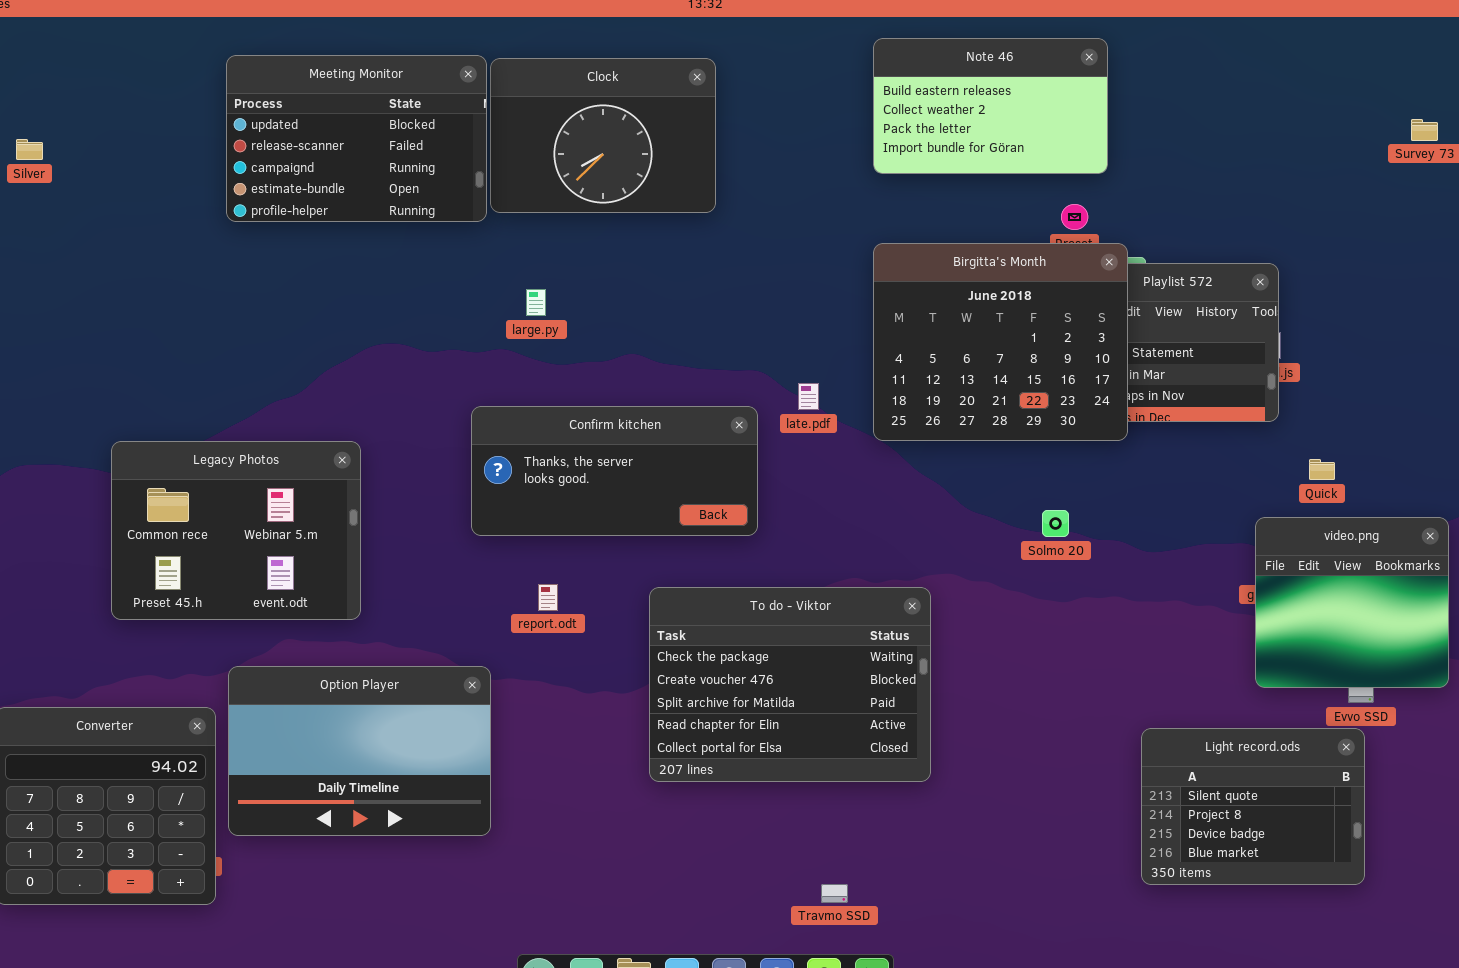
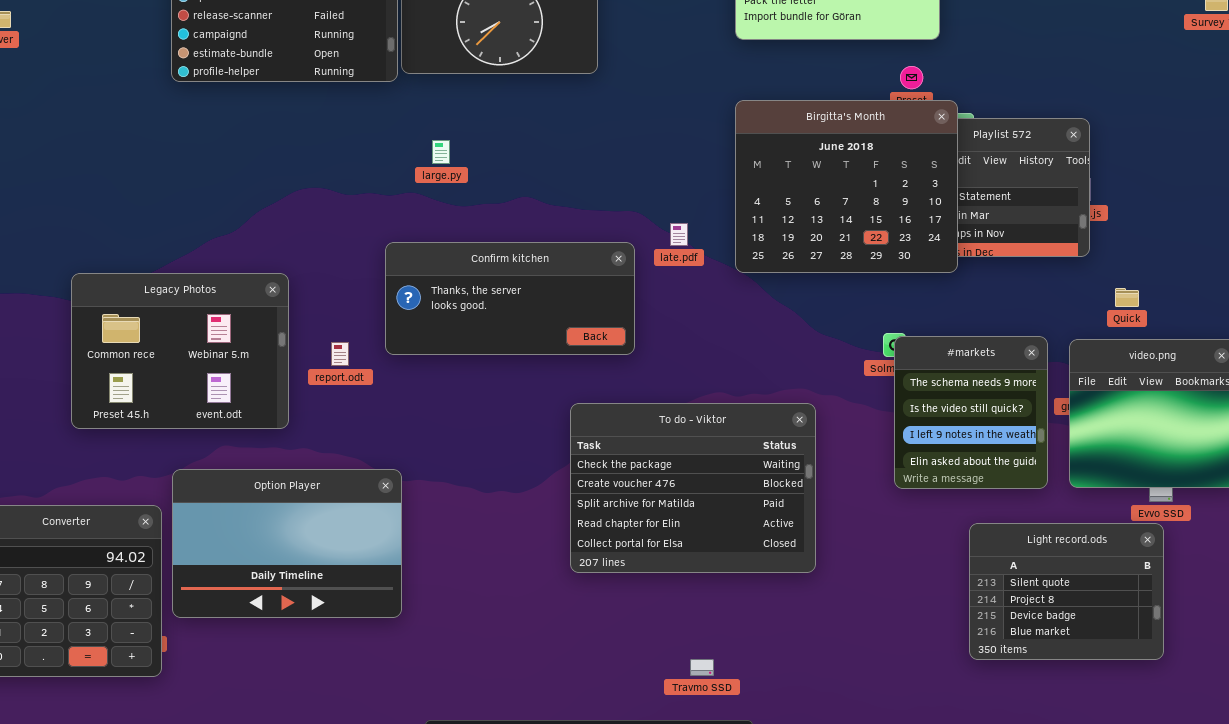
#markets: none -> [894,336,1048,489], opened
report.odt: [538,584,558,611] -> [331,342,349,366], moved
To do - Viktor: [649,587,931,782] -> [570,403,816,573], moved

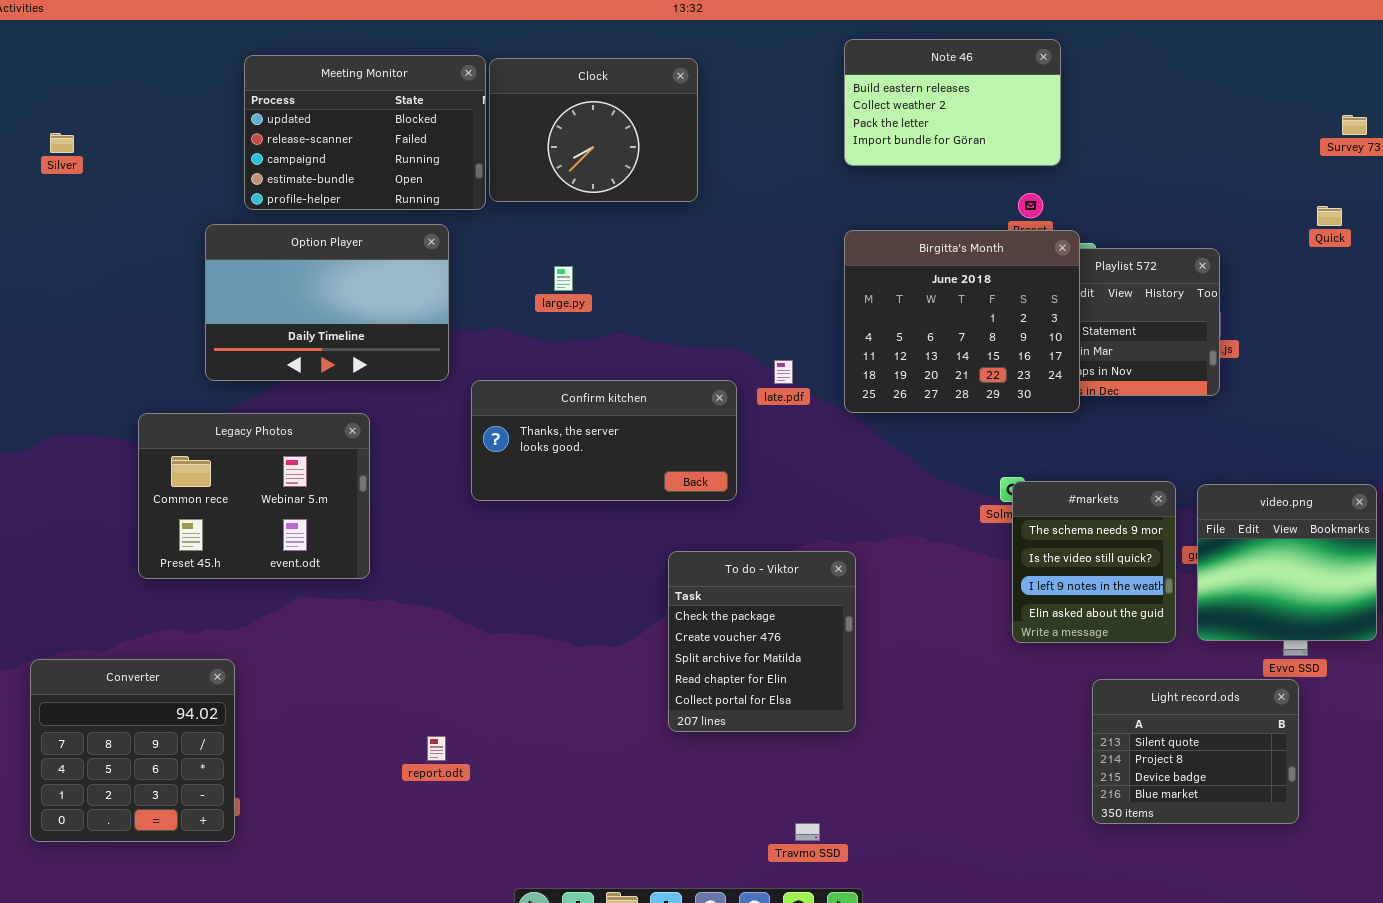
large.py: [432,140,450,164] -> [554,266,573,291], moved
Quick: [1115,288,1139,307] -> [1317,206,1342,226], moved
report.odt: [331,342,349,366] -> [427,736,446,761], moved
To do - Viktor: [570,403,816,573] -> [668,551,856,732], resized
Option Player: [172,469,402,618] -> [205,224,449,381], moved

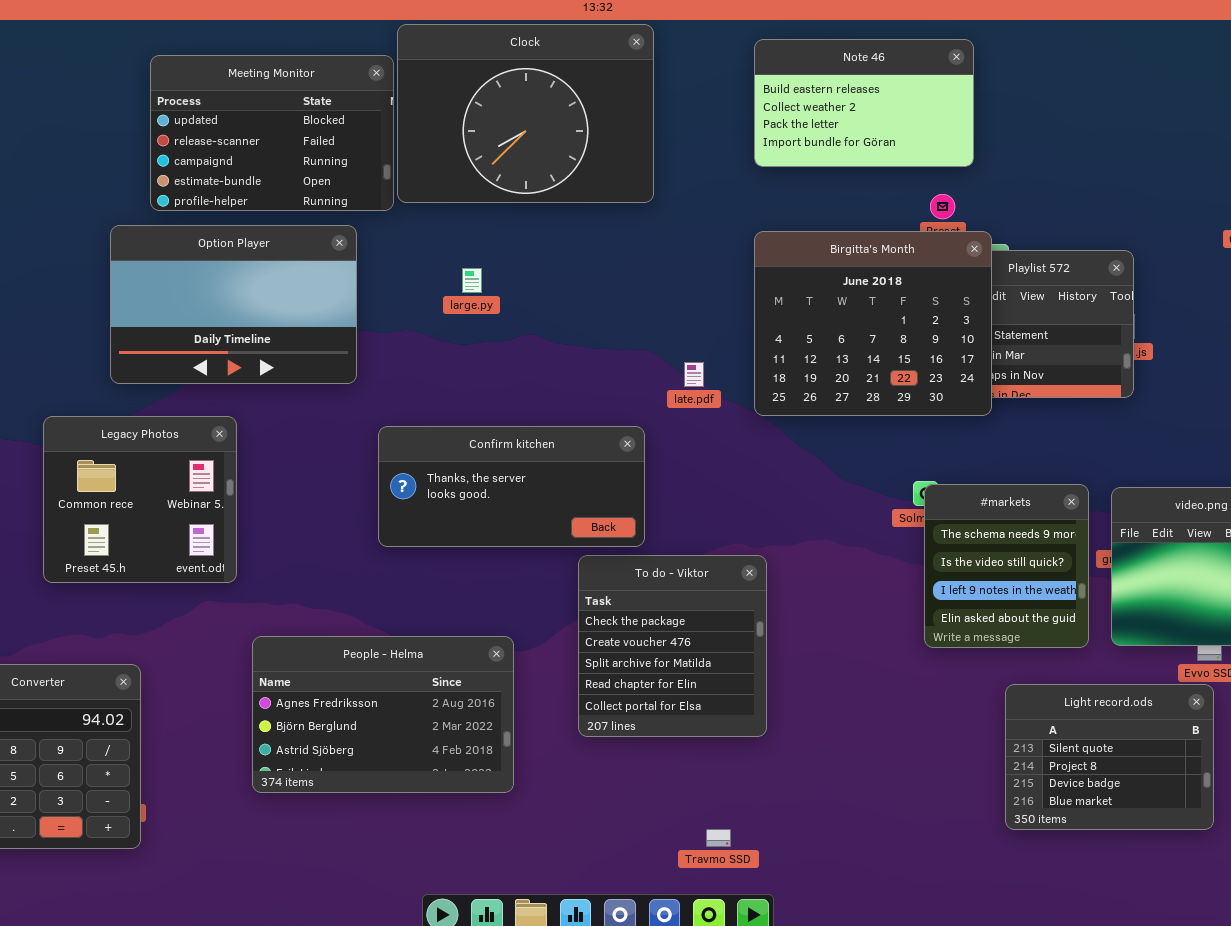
Clock: [489,58,698,202] -> [397,24,654,203], resized
Confirm kitchen: [471,380,737,501] -> [378,426,645,547], moved
Legacy Photos: [138,413,370,579] -> [43,416,237,583], resized
People - Helma: none -> [252,636,514,793], opened

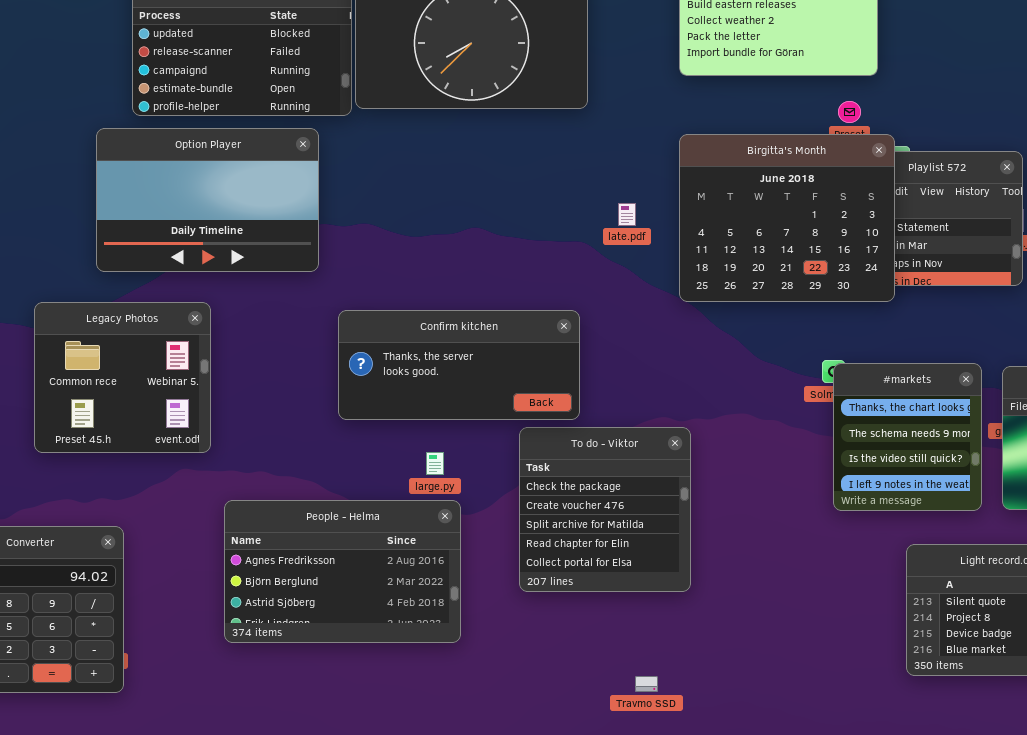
large.py: [462,268,482,293] -> [426,452,444,475], moved
late.pdf: [684,362,704,387] -> [618,203,636,226], moved
#markets: [924,484,1089,648] -> [833,363,982,511], scrolled up 1 row

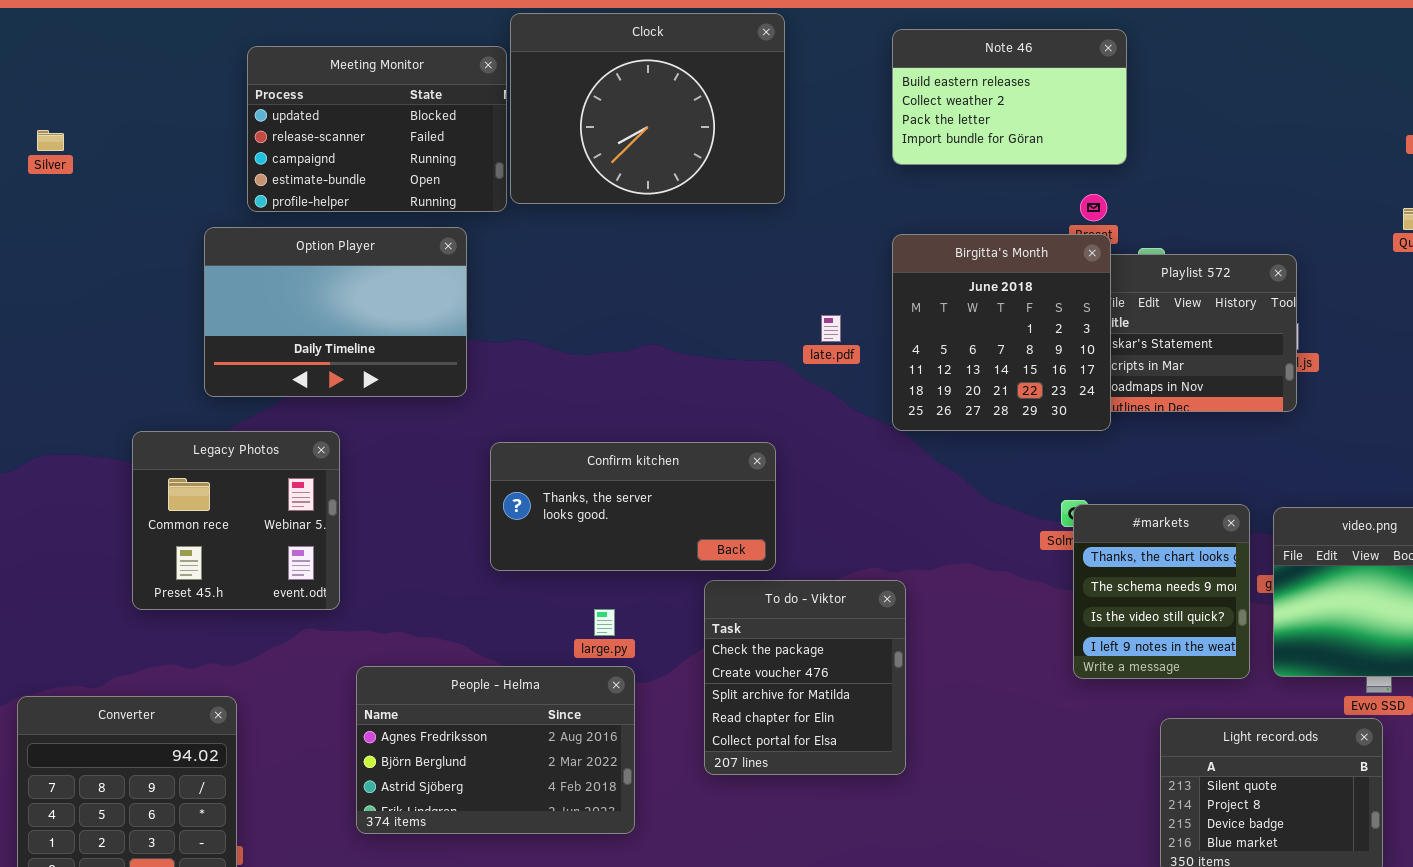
Birgitta's Month: [679,134,895,302] -> [892,234,1111,431], resized

